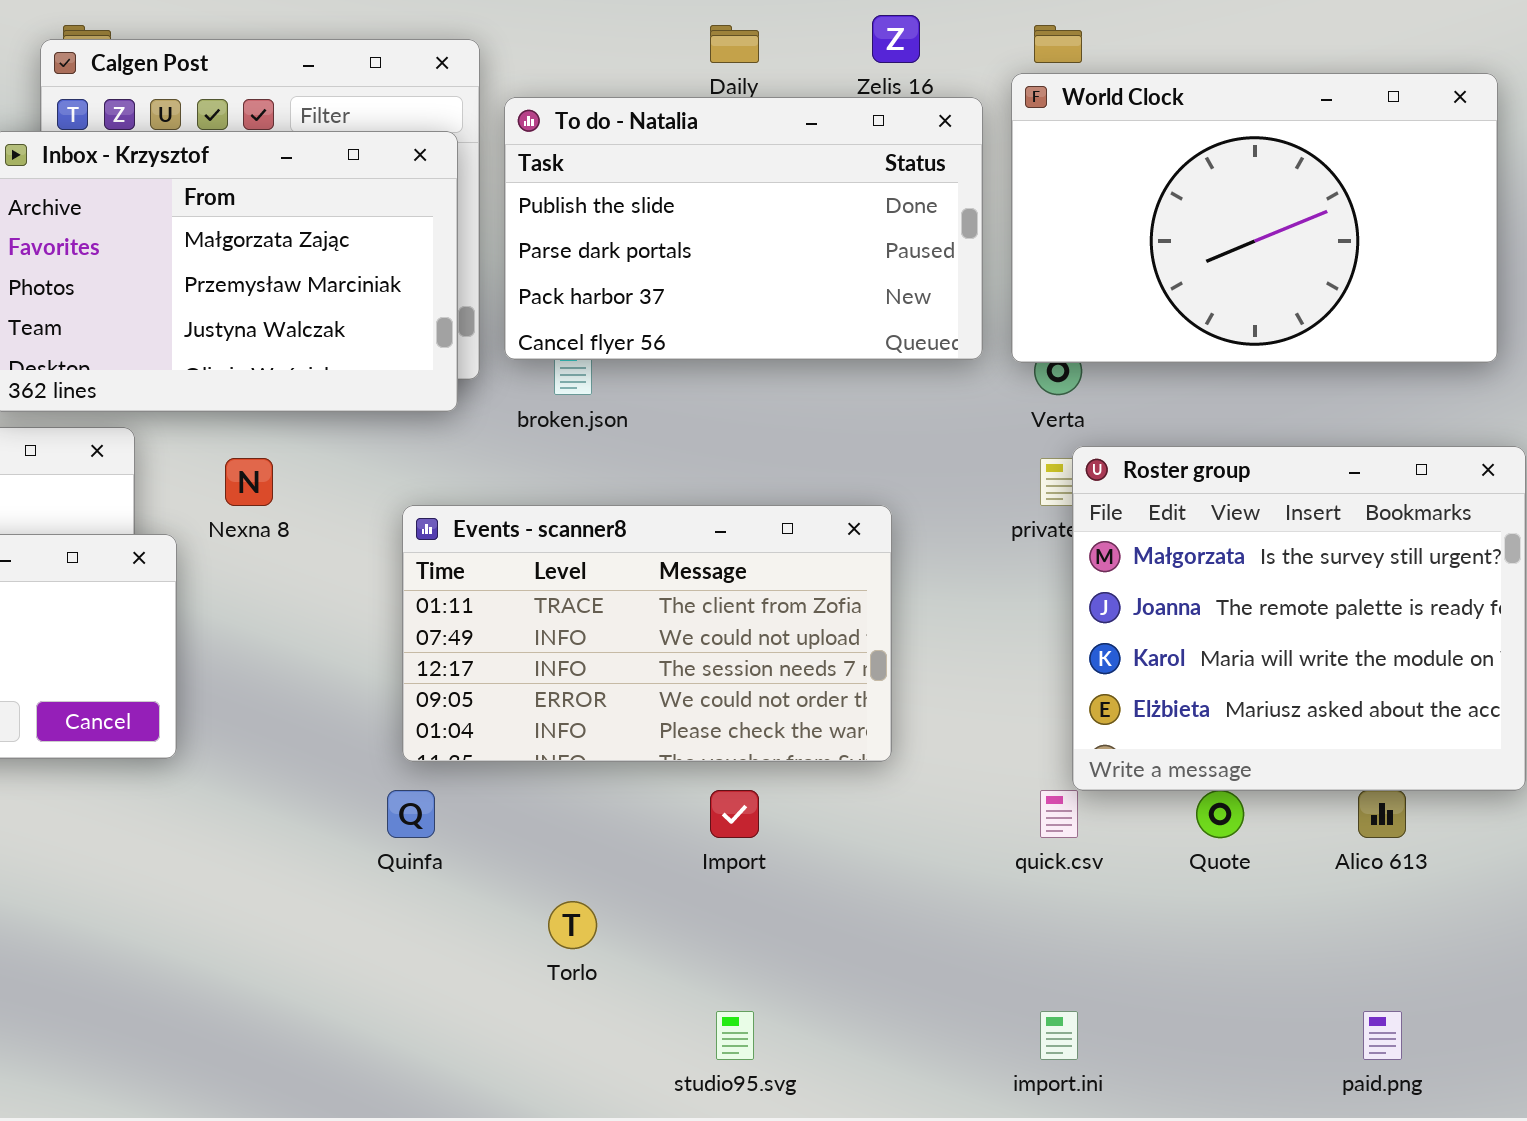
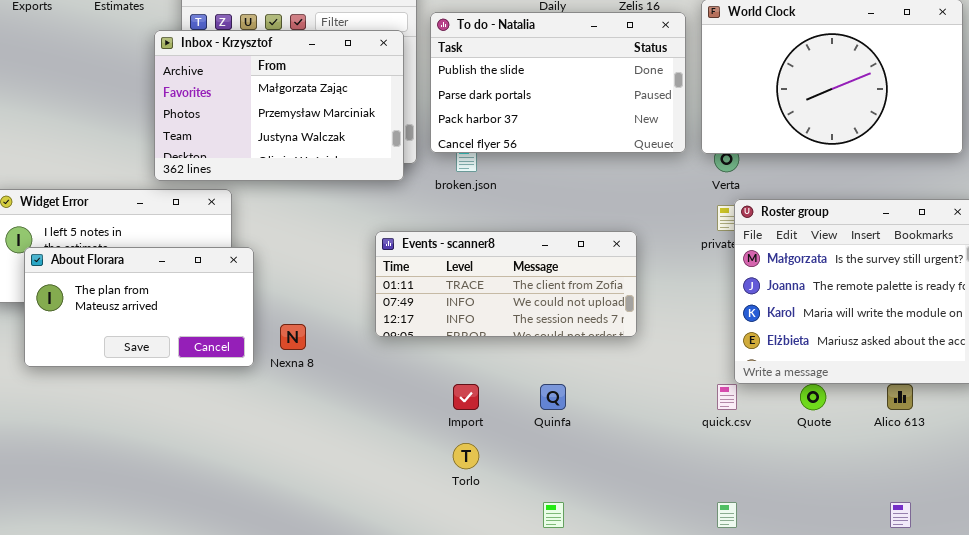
Nexna 8: [225,458,273,506] -> [280,324,306,350], moved
Events - scanner8: [402,505,892,762] -> [375,231,637,337], resized
Quinfa: [387,790,435,838] -> [540,384,566,410], moved
Import: [710,790,759,838] -> [453,384,479,410], moved

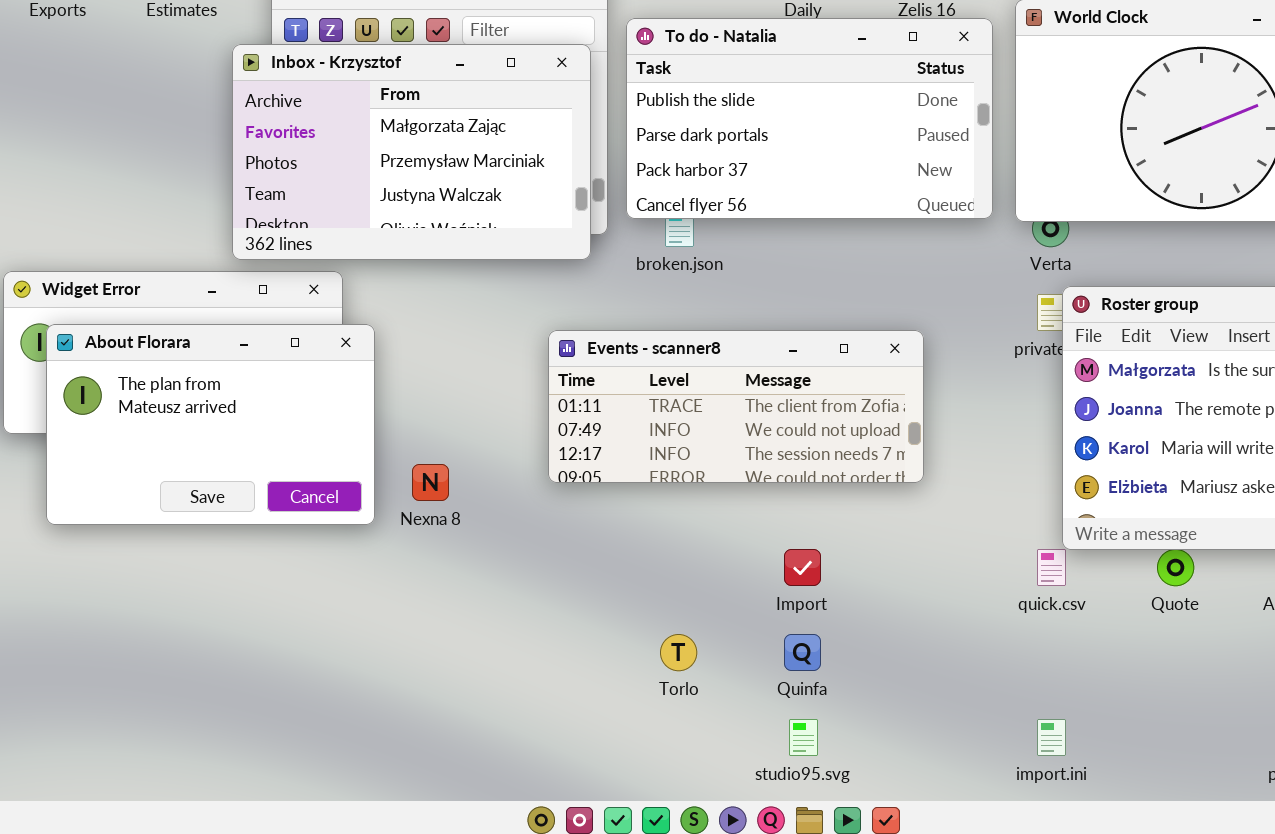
About Florara: [24,247,254,367] -> [46,324,375,525], resized
Import: [453,384,479,410] -> [784,549,821,586], moved
Quinfa: [540,384,566,410] -> [784,634,821,671], moved

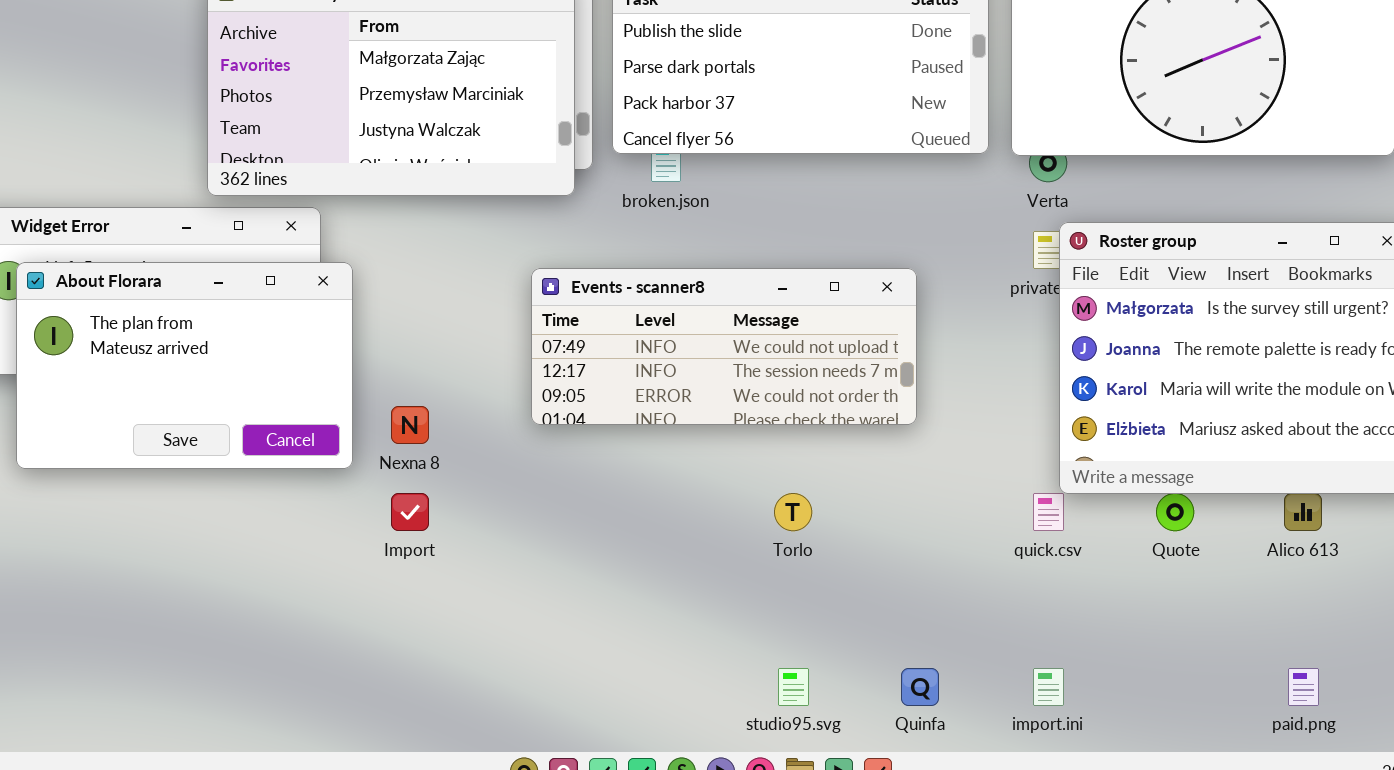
Events - scanner8: [548,330,924,483] -> [531,268,917,425], scrolled down 1 row
Import: [784,549,821,586] -> [391,493,429,531], moved
Torlo: [660,634,697,671] -> [774,493,812,531], moved
Quinfa: [784,634,821,671] -> [901,668,939,706], moved

